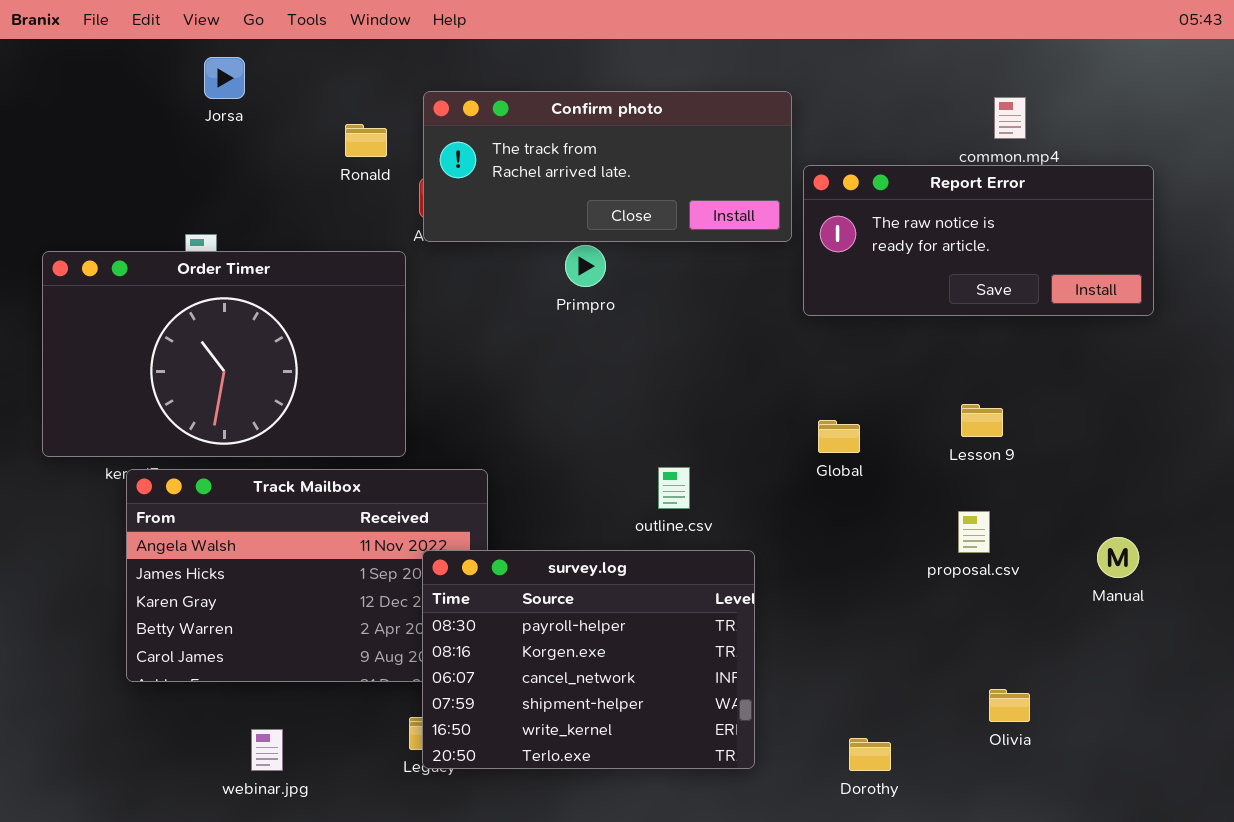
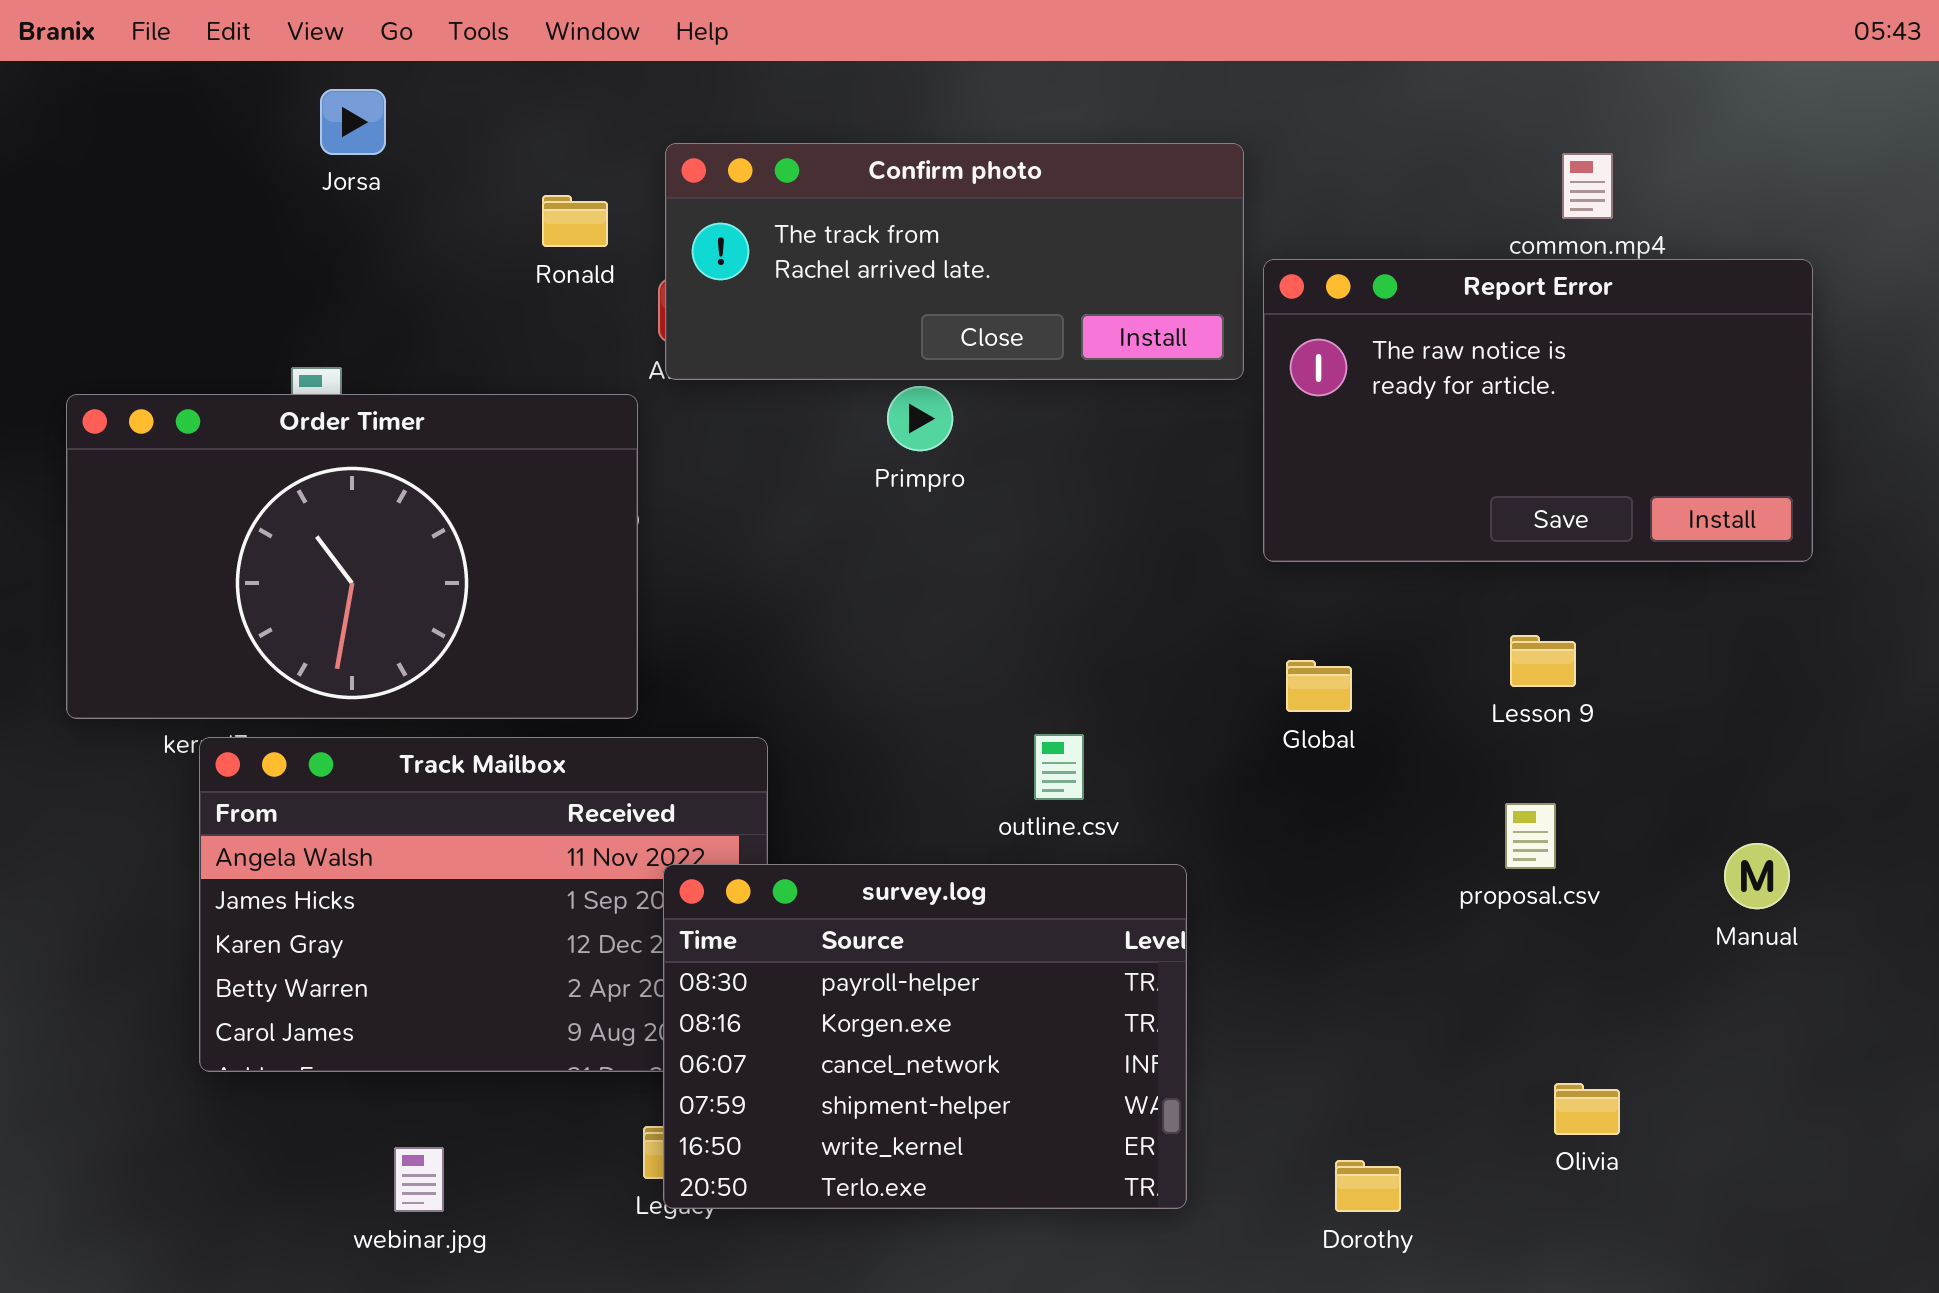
Report Error: [803,165,1154,316] -> [1263,259,1813,562], resized

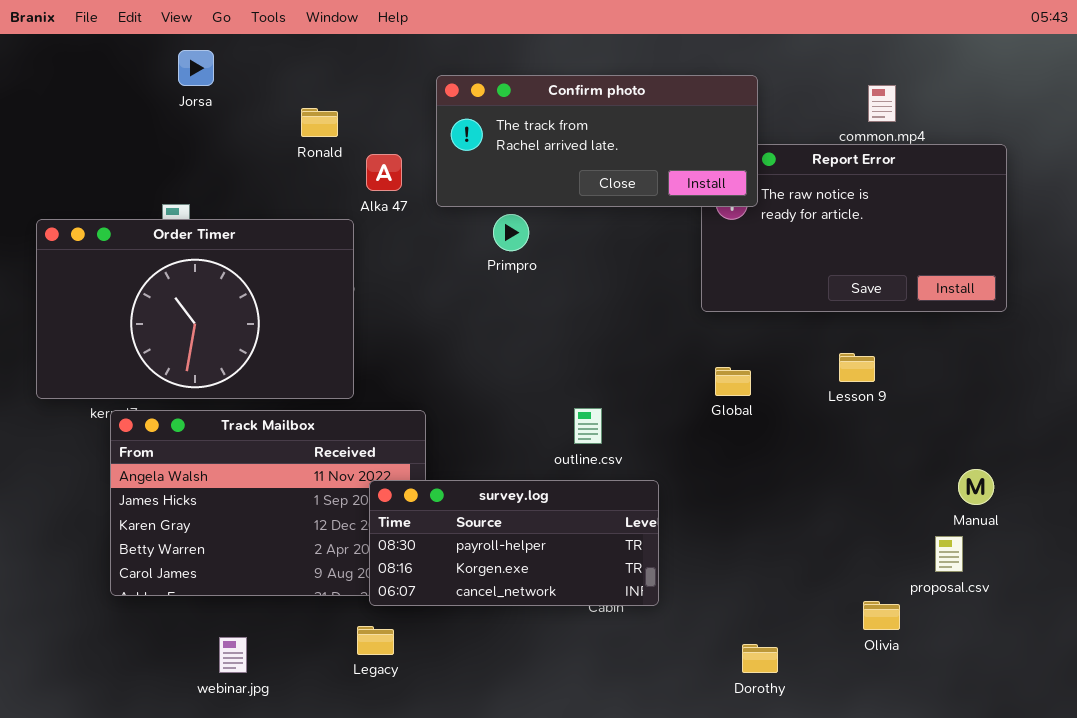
Confirm photo: [665,143,1244,380] -> [436,75,758,207], moved
proposal.csv: [1505,803,1556,869] -> [935,536,963,572], moved
survey.log: [663,864,1187,1209] -> [369,480,659,606], resized

